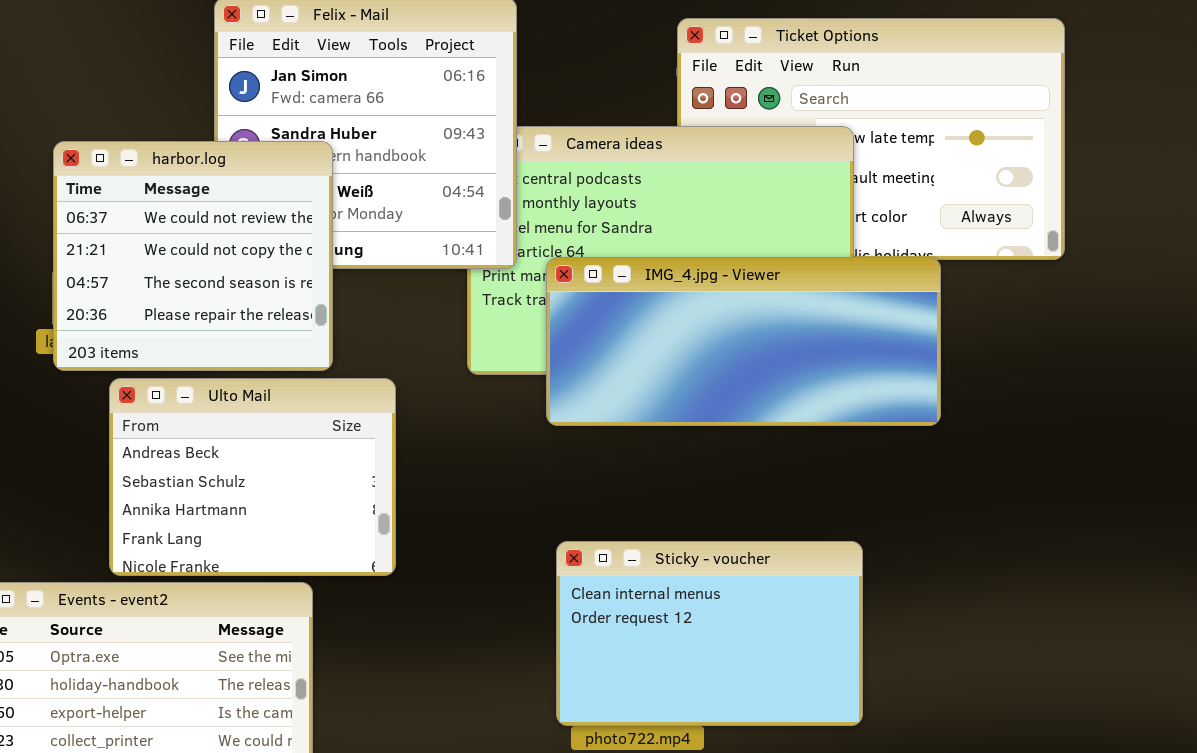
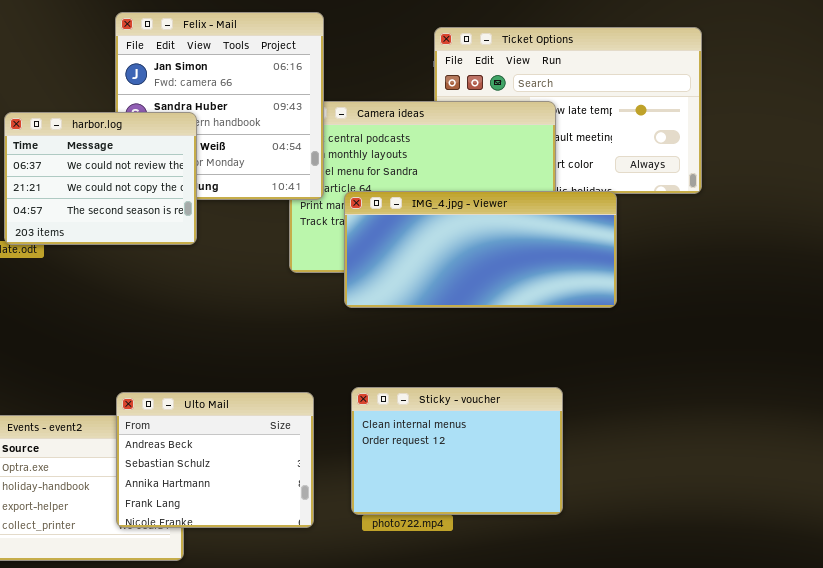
harbor.log: [53,141,333,371] -> [4,112,197,245], resized
Ulto Mail: [109,378,396,576] -> [116,392,314,528], moved

